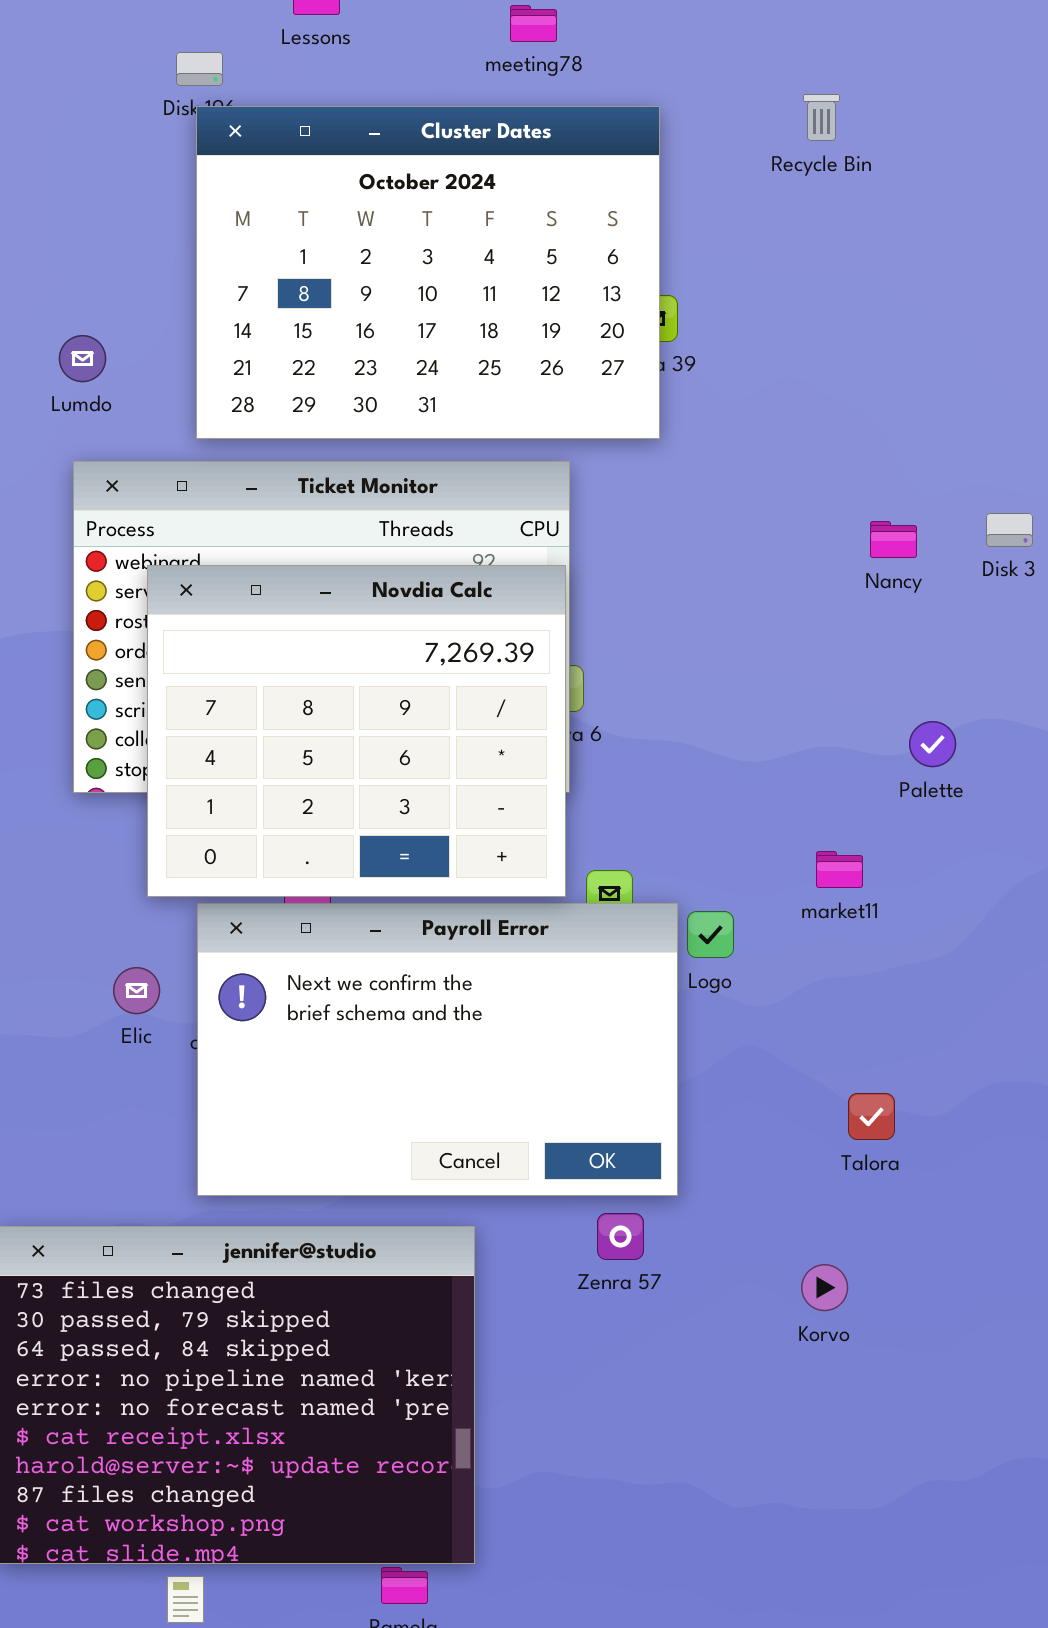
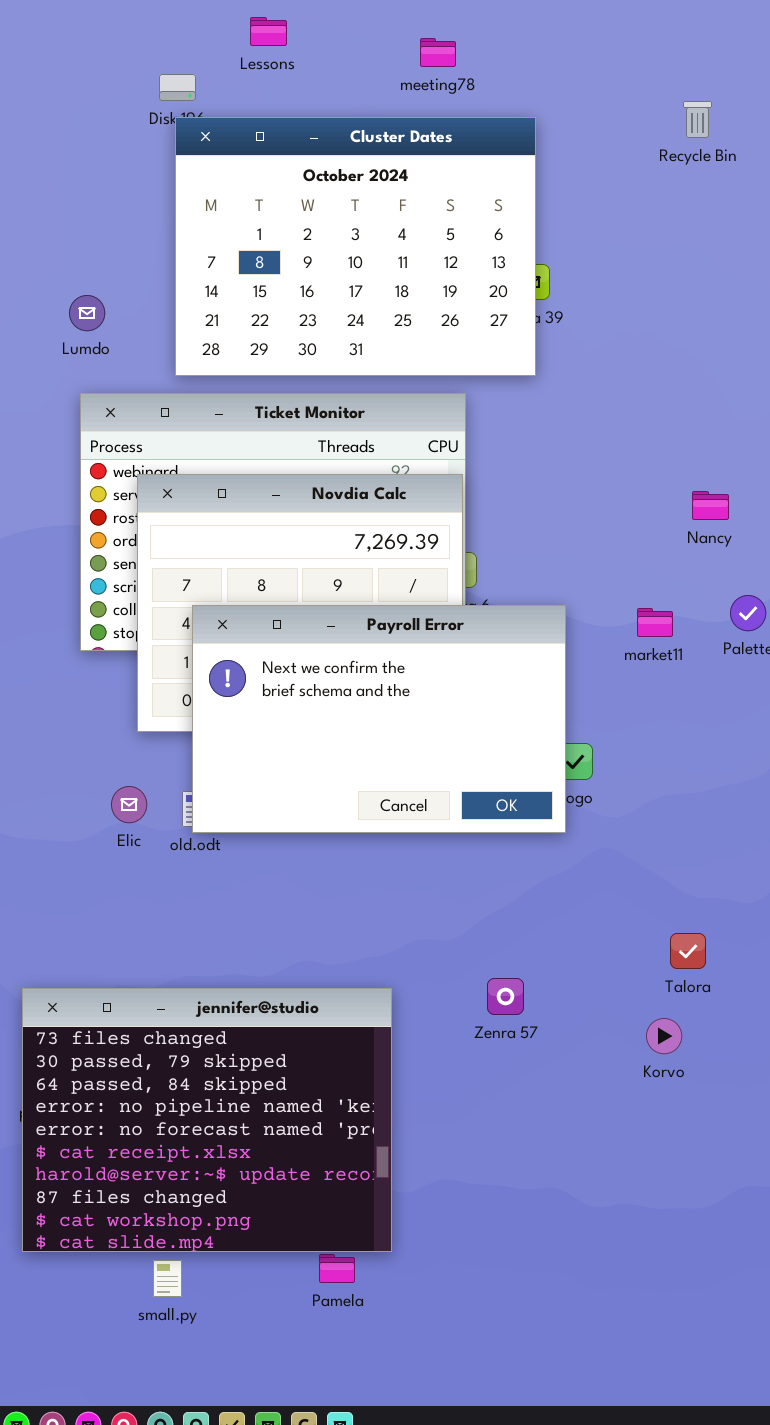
Recycle Bin: [803,94,840,141] -> [683,101,712,138], moved
Nancy: [870,521,917,558] -> [692,491,729,520], moved
market11: [816,851,863,888] -> [637,608,673,637], moved
Payroll Error: [197,903,678,1196] -> [192,605,566,833], moved
Talora: [848,1093,895,1140] -> [670,933,706,969], moved

